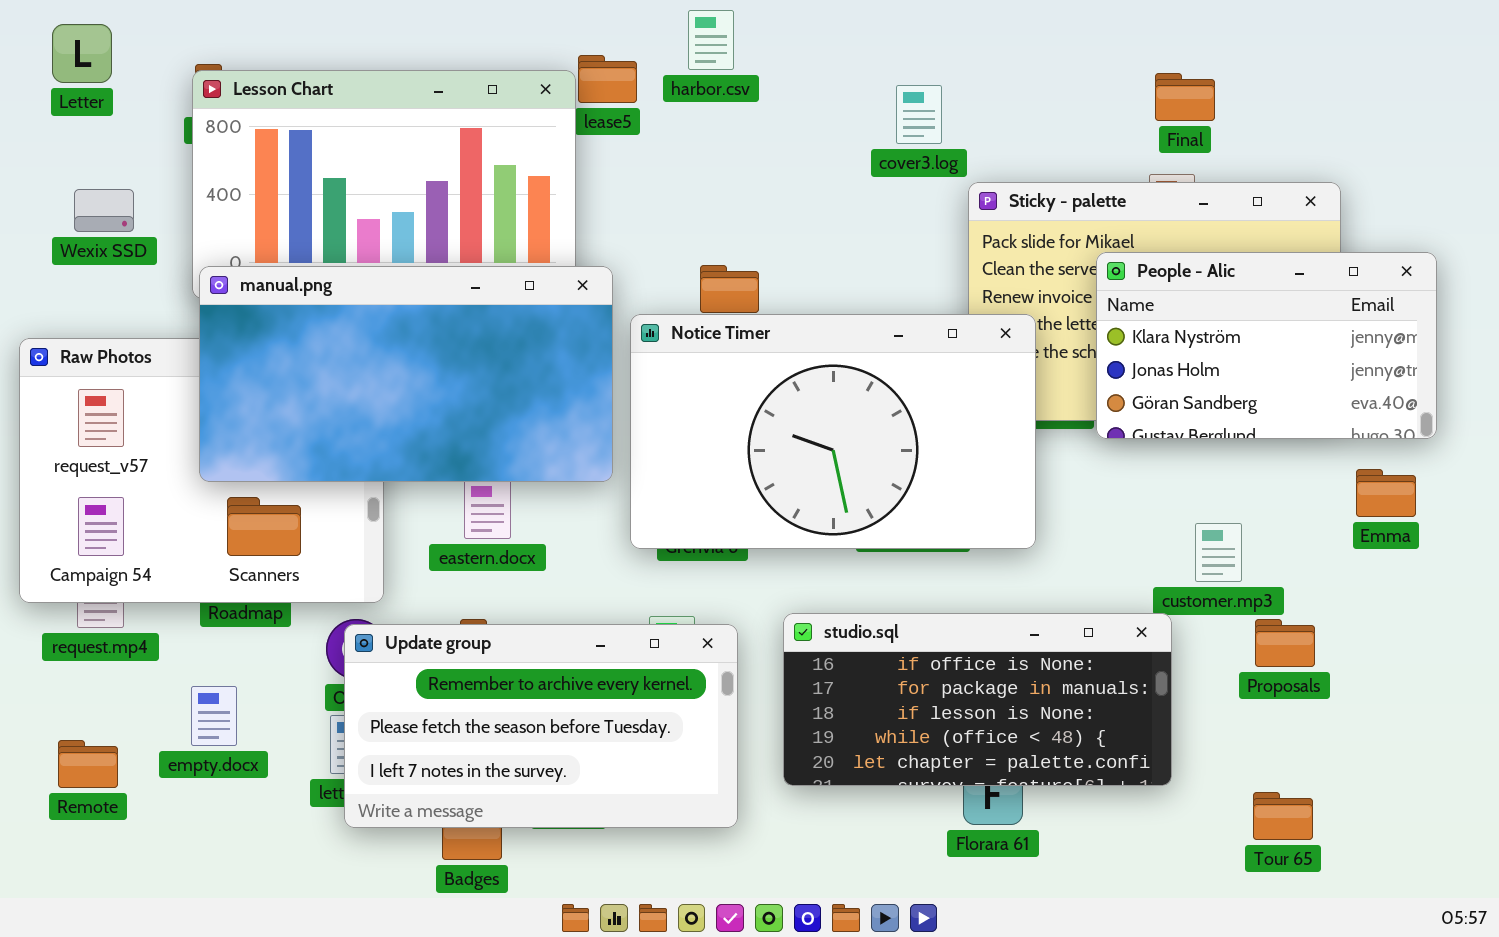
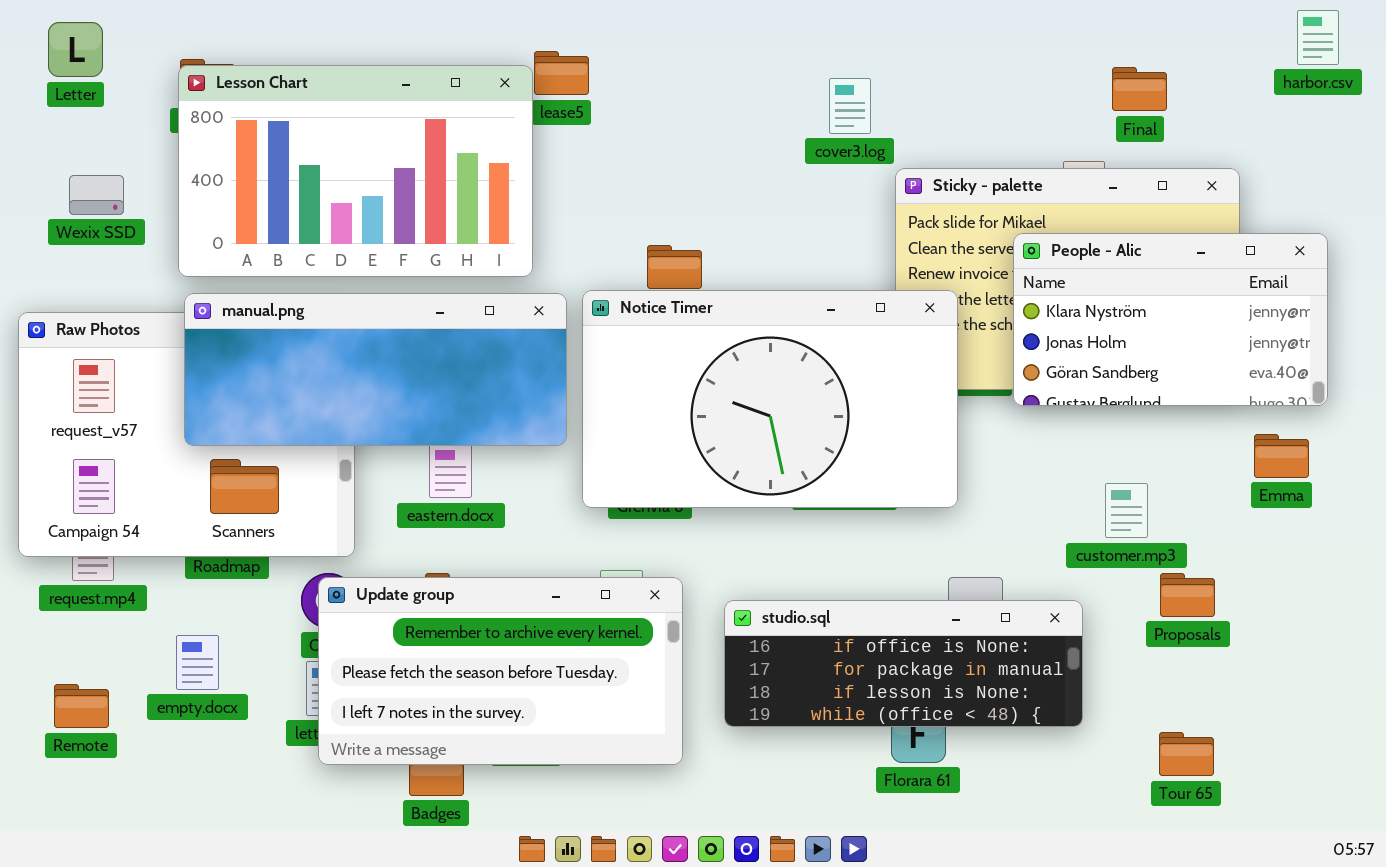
harbor.csv: [688,10,734,70] -> [1297,10,1339,65], moved
Final: [1155,73,1215,121] -> [1112,67,1167,111], moved
manual.png: [199,266,613,482] -> [184,293,567,446], resized
studio.sql: [783,613,1172,786] -> [724,600,1083,727], resized

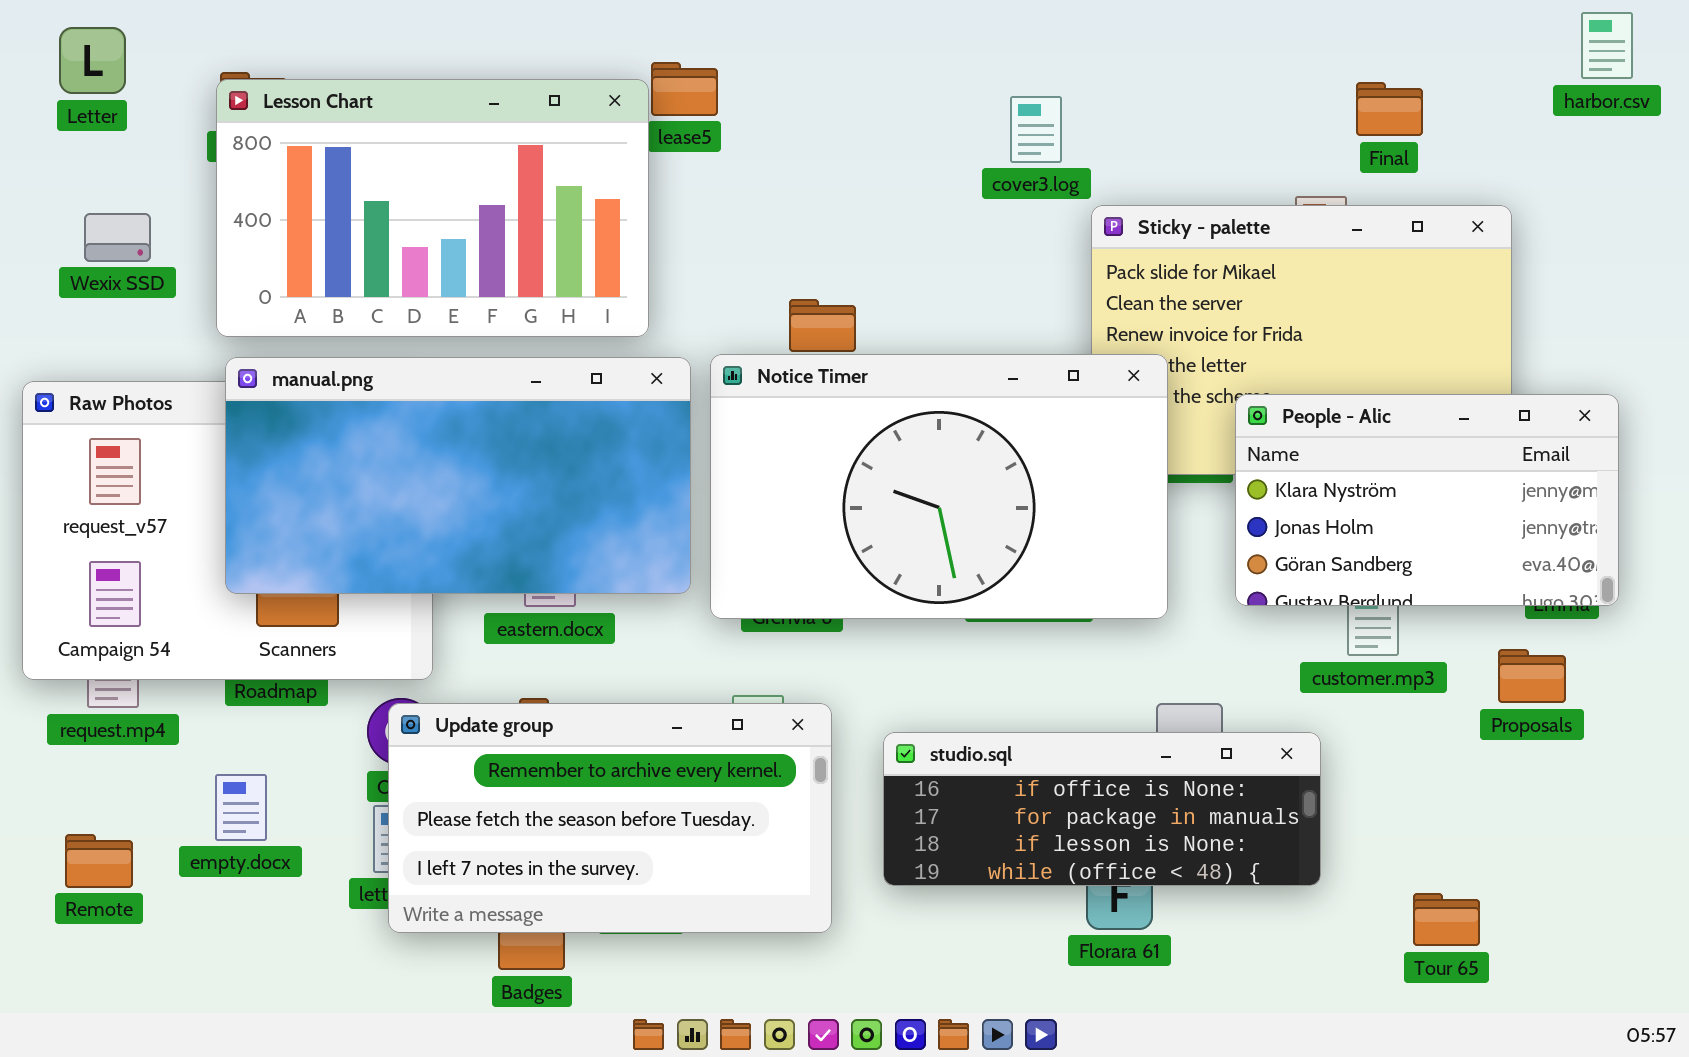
People - Alic: [1013,233,1328,406] -> [1235,394,1619,606], moved
manual.png: [184,293,567,446] -> [225,357,691,594], resized
Proposals: [1160,573,1215,617] -> [1498,649,1566,703], moved

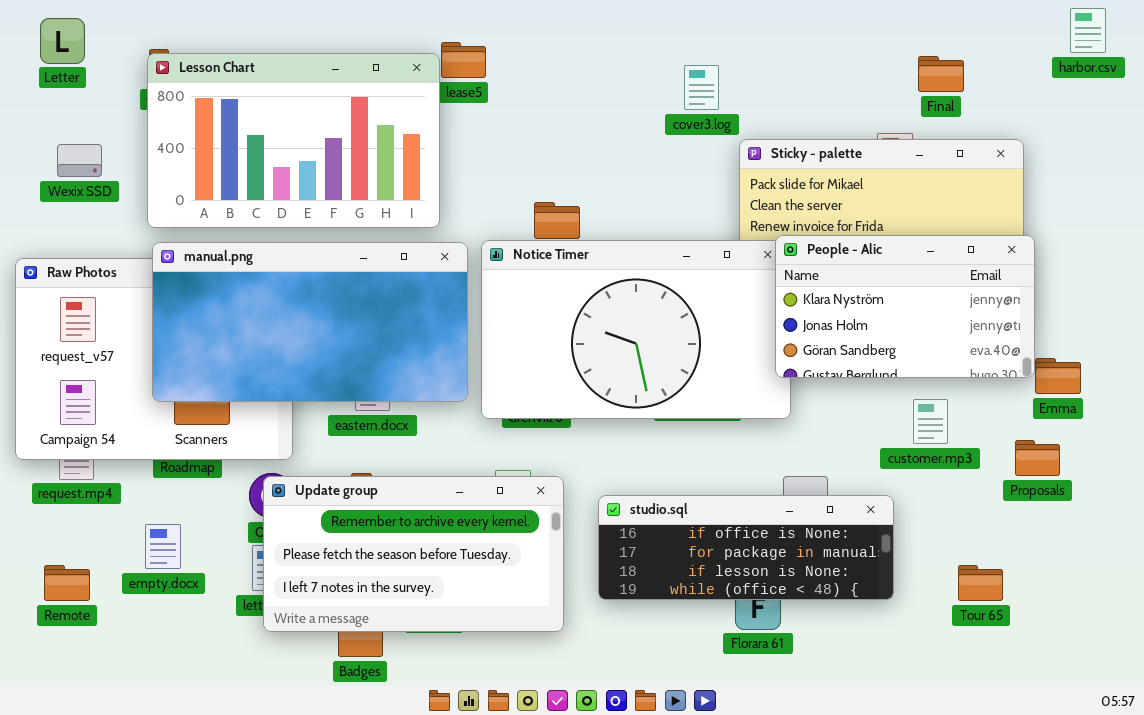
People - Alic: [1235,394,1619,606] -> [775,235,1035,378], moved
Tour 65: [1413,893,1480,946] -> [958,565,1003,601], moved

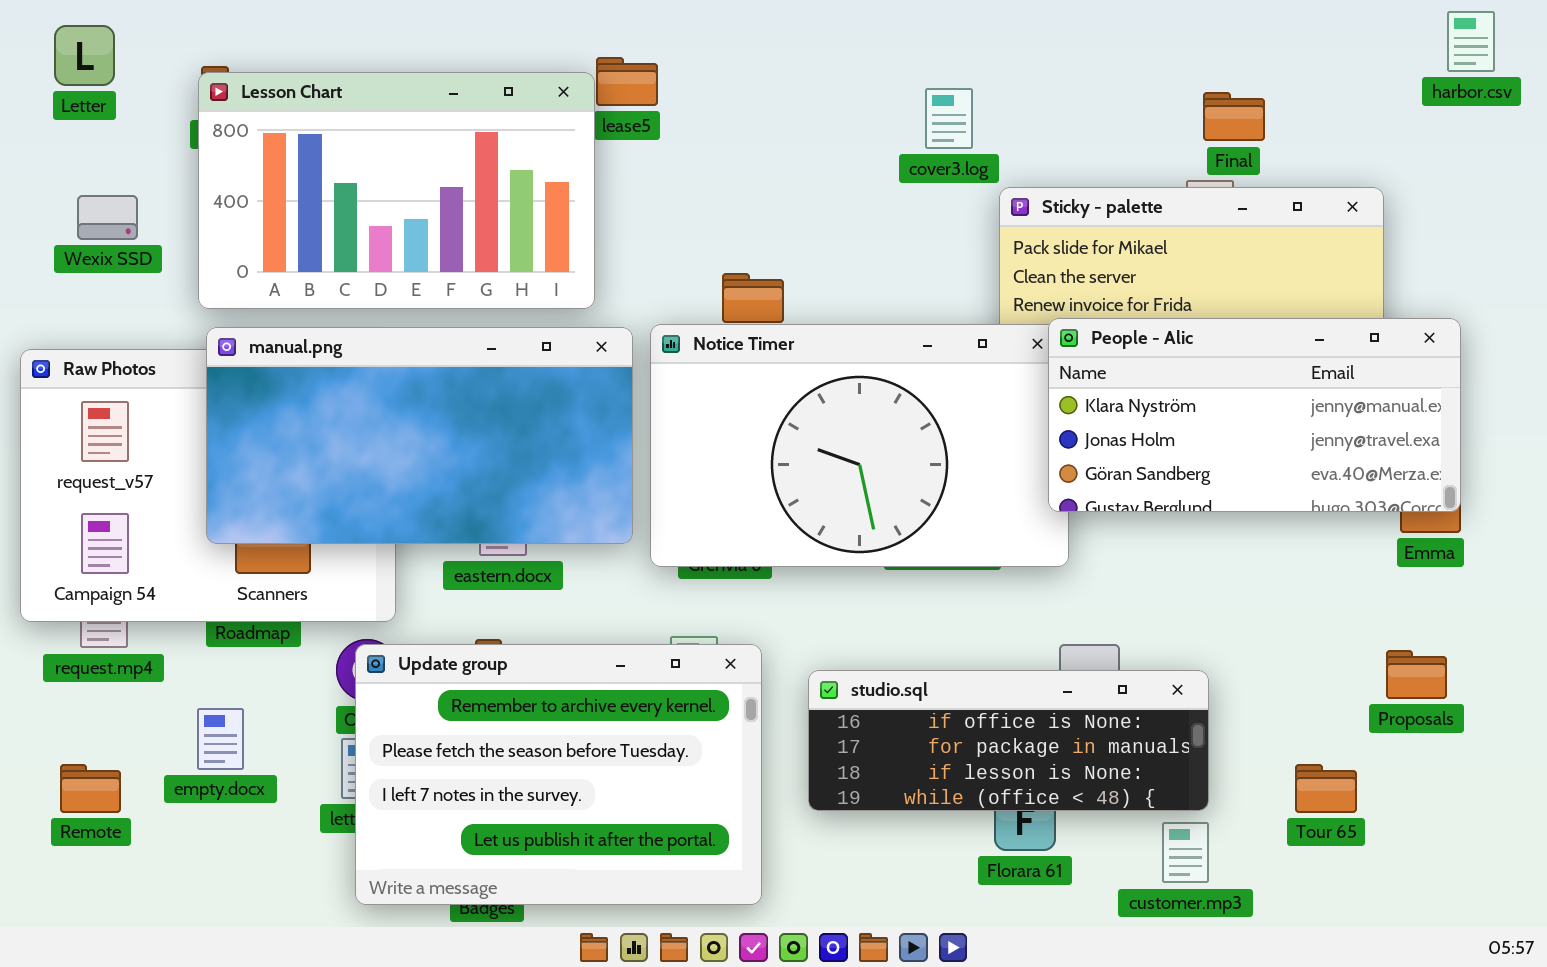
Final: [918,56,964,92] -> [1203,92,1265,141], moved
People - Alic: [775,235,1035,378] -> [1048,318,1461,512], resized
customer.mp3: [913,399,948,444] -> [1162,822,1209,883], moved
Proposals: [1015,440,1060,476] -> [1386,650,1447,699], moved
Update group: [263,476,564,632] -> [355,644,762,905], resized

